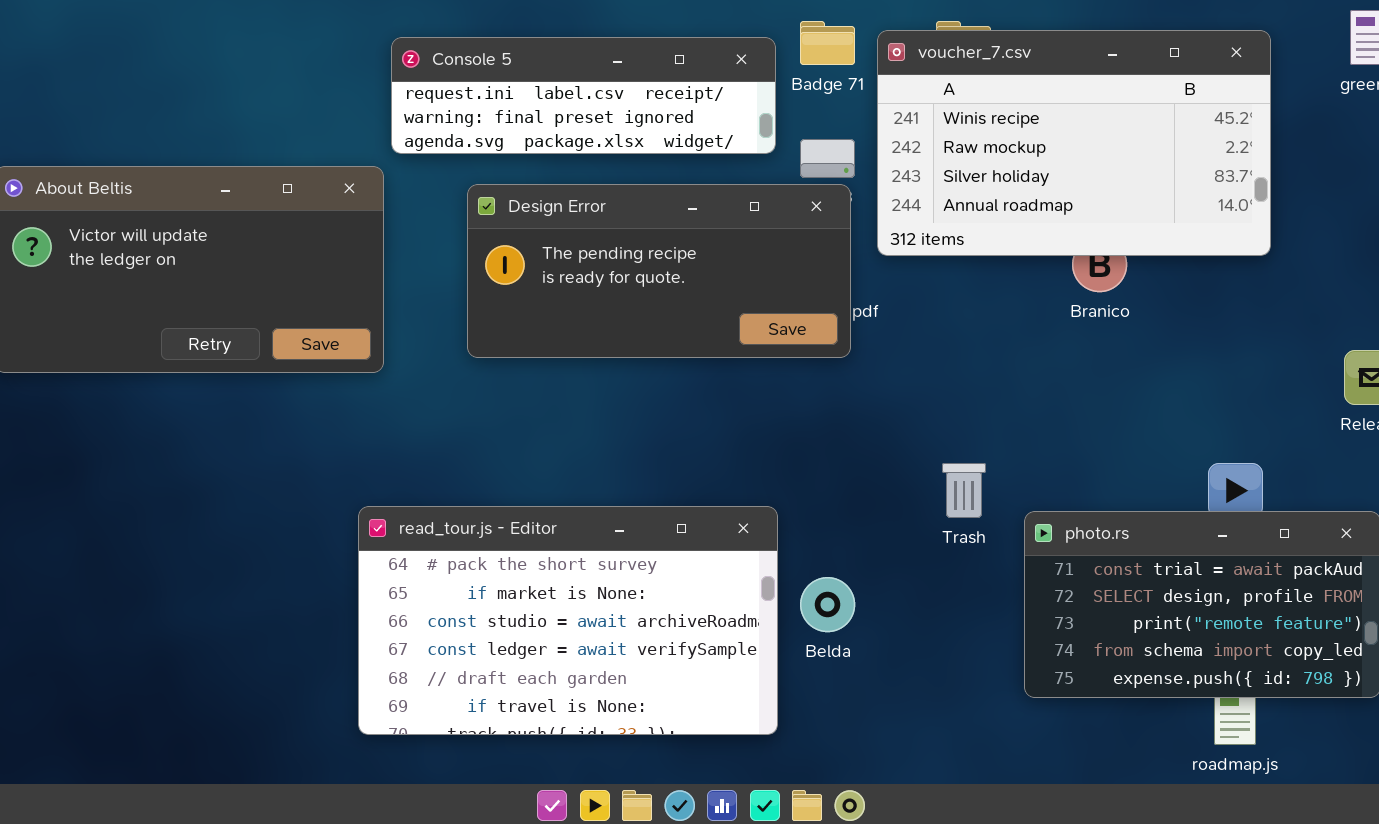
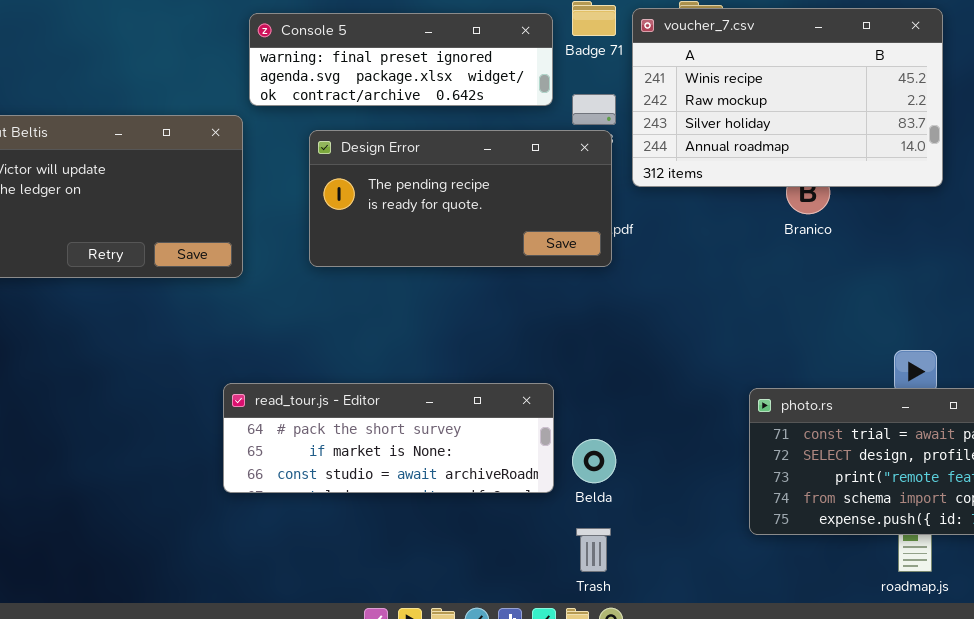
Console 5: [391,37,776,154] -> [249,13,553,106], scrolled down 1 row
Trash: [942,463,986,518] -> [576,528,611,572], moved
read_tour.js - Editor: [358,506,778,735] -> [223,383,554,493], resized

